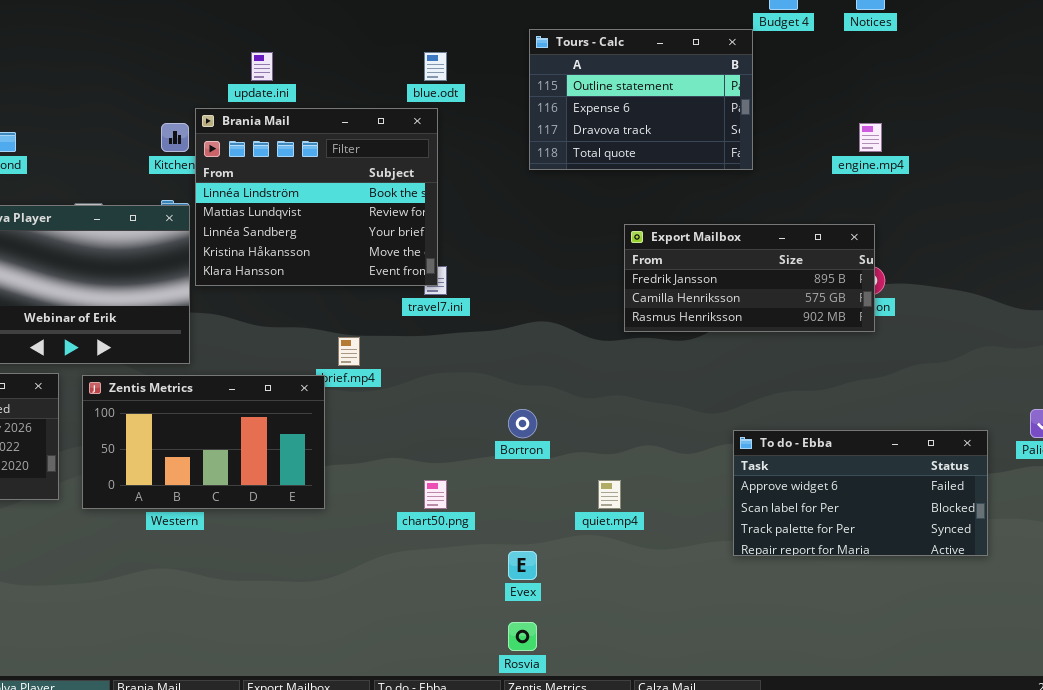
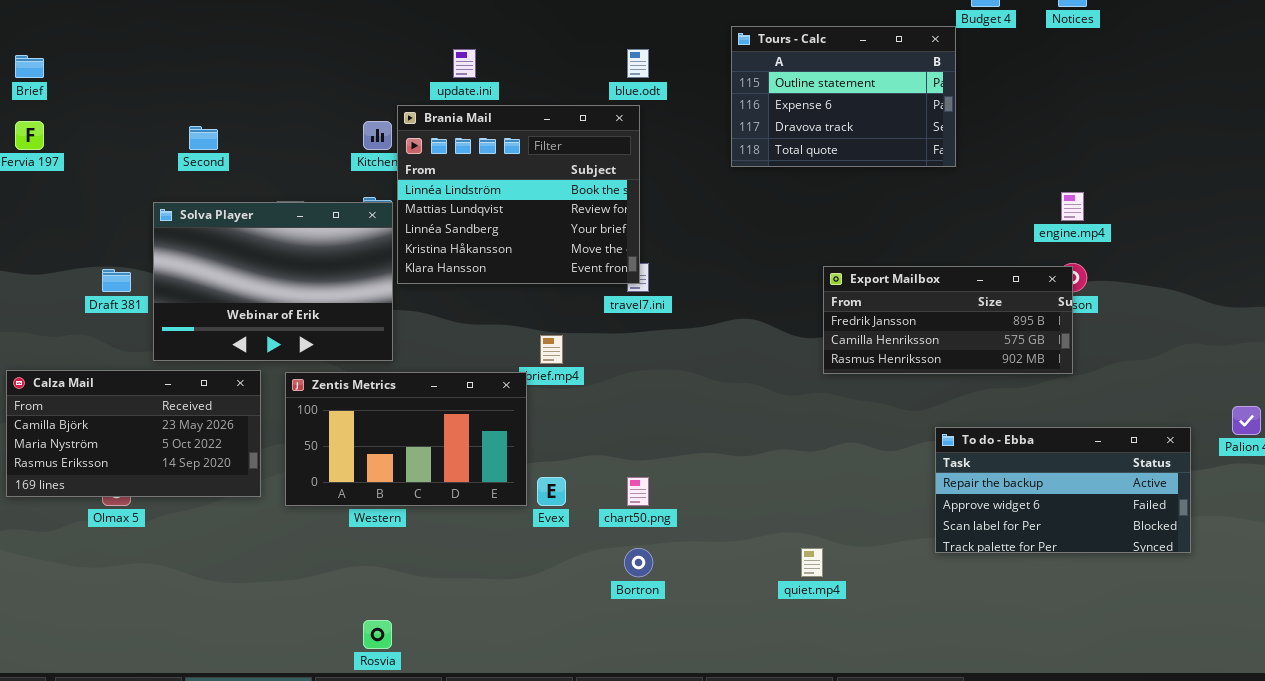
engine.mp4: [859,123,882,152] -> [1061,192,1084,221], moved
Export Mailbox: [624,224,875,332] -> [823,266,1073,374], moved
Bortron: [508,409,537,438] -> [624,548,653,577], moved
To do - Ebba: [733,430,988,556] -> [935,427,1191,553], scrolled up 1 row
quiet.mp4: [598,480,621,509] -> [801,548,823,577], moved
Evex: [508,551,537,580] -> [537,477,566,506], moved
Rosvia: [508,622,537,651] -> [363,620,392,649], moved

